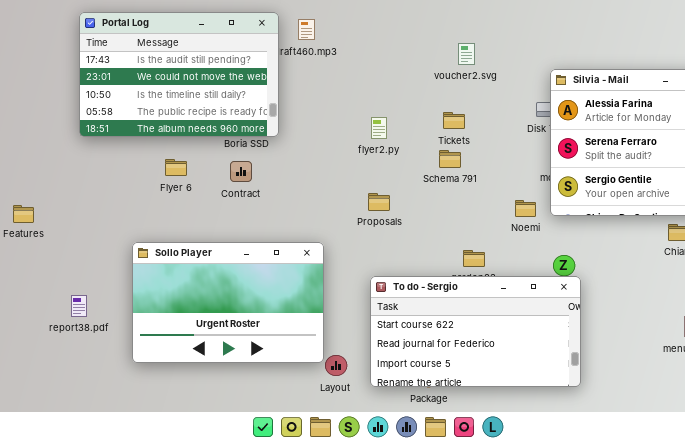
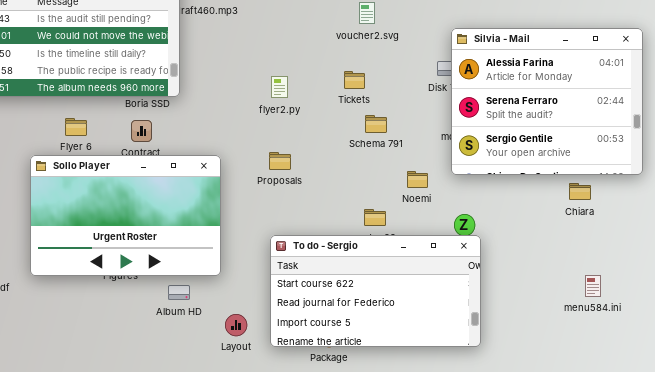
Schema 791: [439,150,461,168] -> [365,115,387,133], moved
Noemi: [515,200,536,217] -> [407,171,428,188], moved
Sollo Player: [132,242,324,363] -> [30,155,221,276], moved

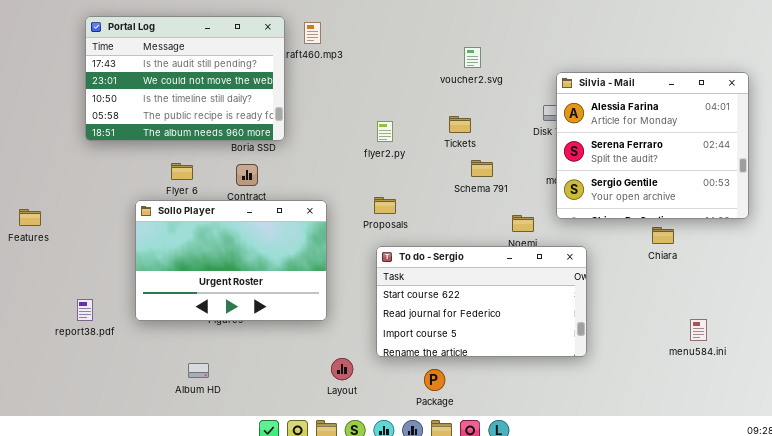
Chiara: [569,183,591,200] -> [652,227,674,244], moved
To do - Sergio: [270,235,481,347] -> [376,246,587,357], moved
Album HD: [168,285,190,300] -> [188,363,209,378], moved

